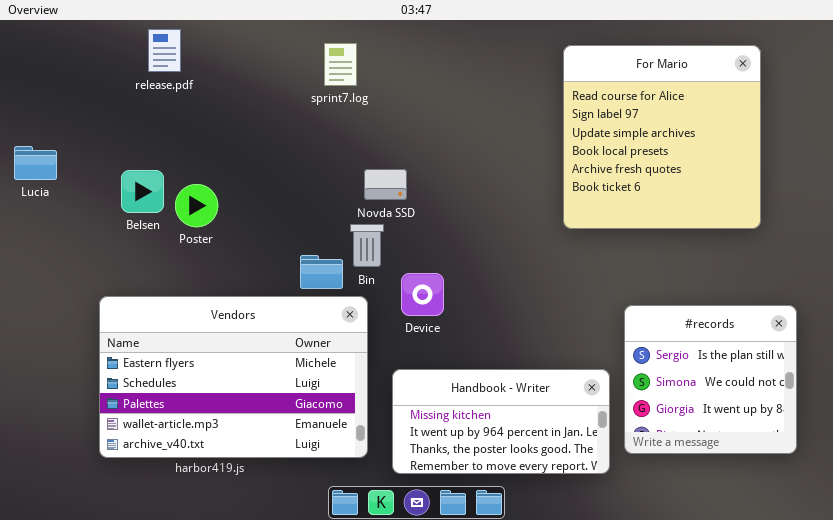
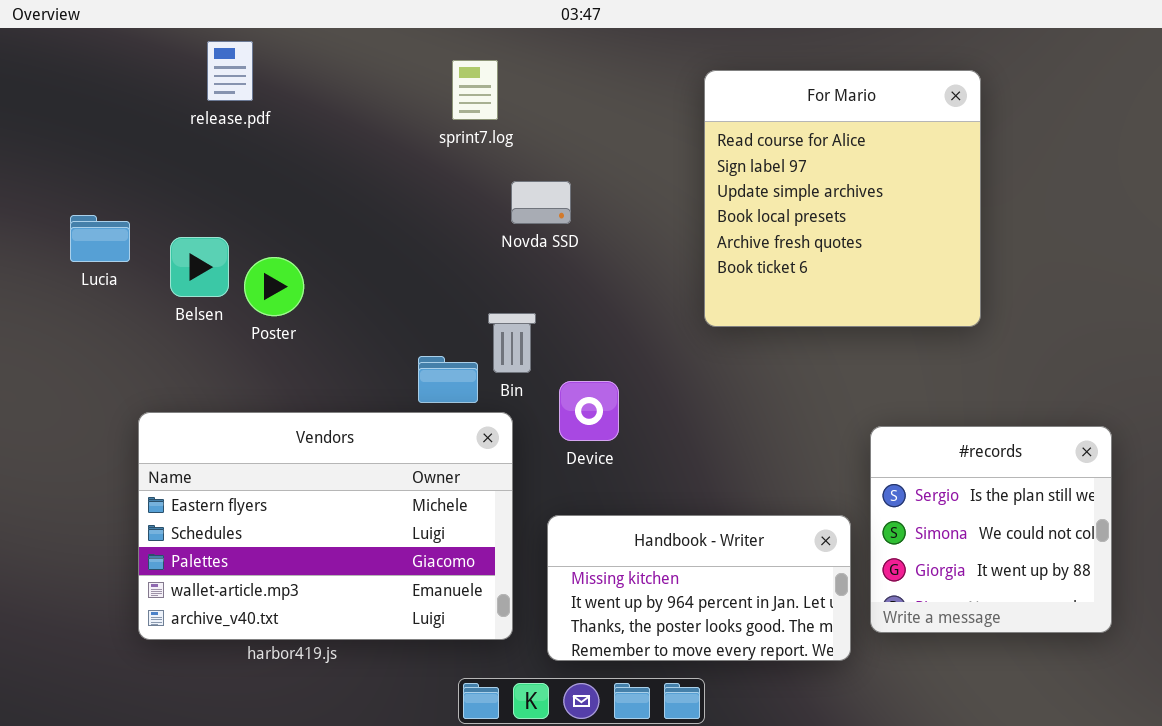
For Mario: [563,45,761,229] -> [704,70,981,327], moved
Lucia: [14,146,57,180] -> [70,215,130,262], moved
Novda SSD: [364,169,407,200] -> [511,181,571,224], moved

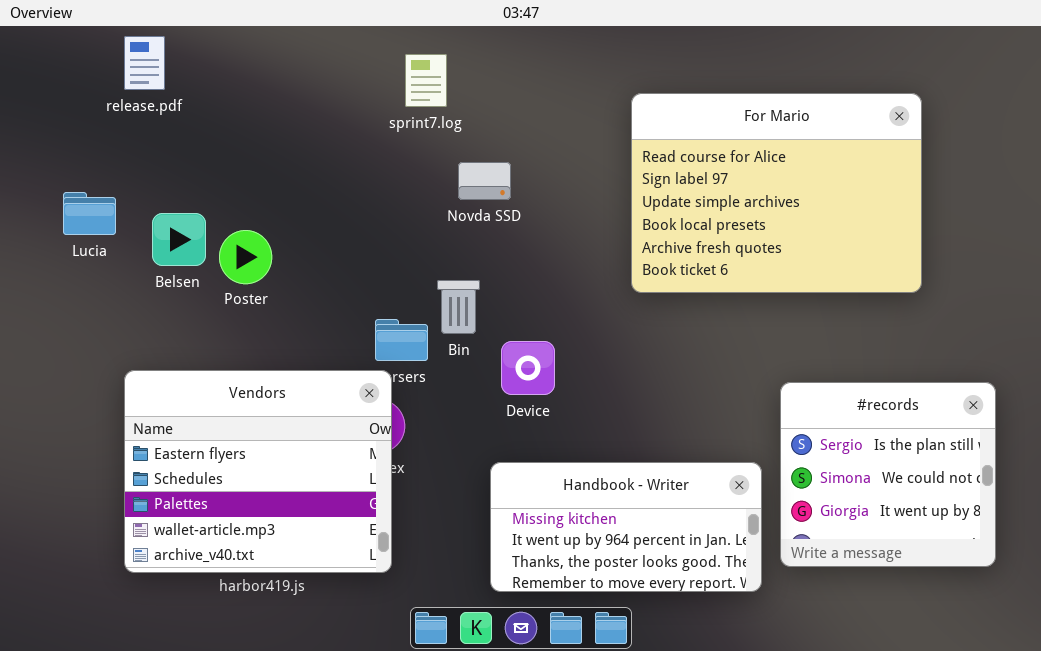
release.pdf: [207,41,253,101] -> [124,36,165,90], moved
For Mario: [704,70,981,327] -> [631,93,922,293], resized
Vendors: [138,412,513,640] -> [124,370,392,573], resized

